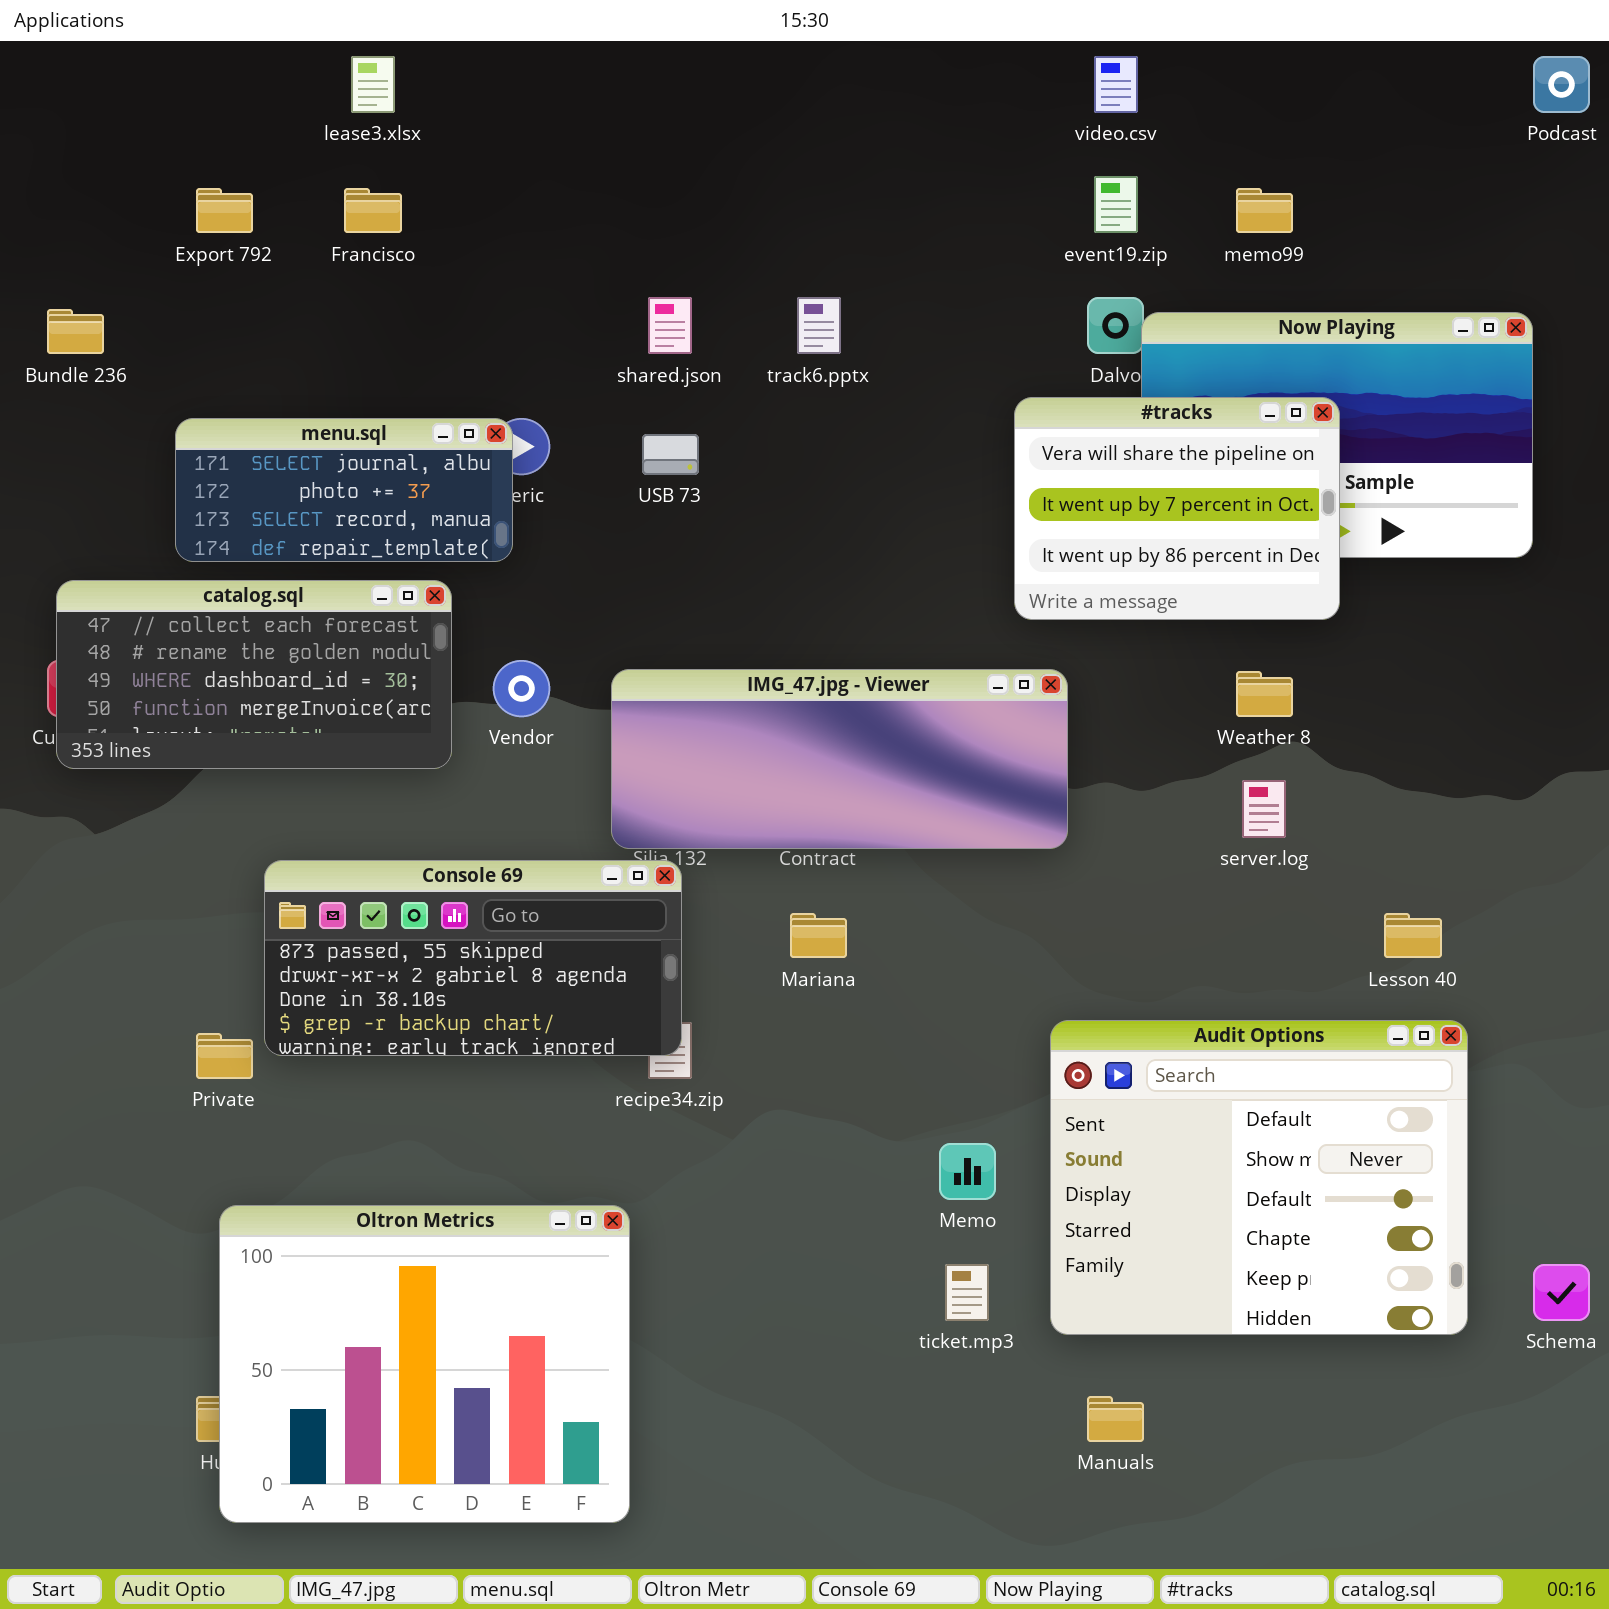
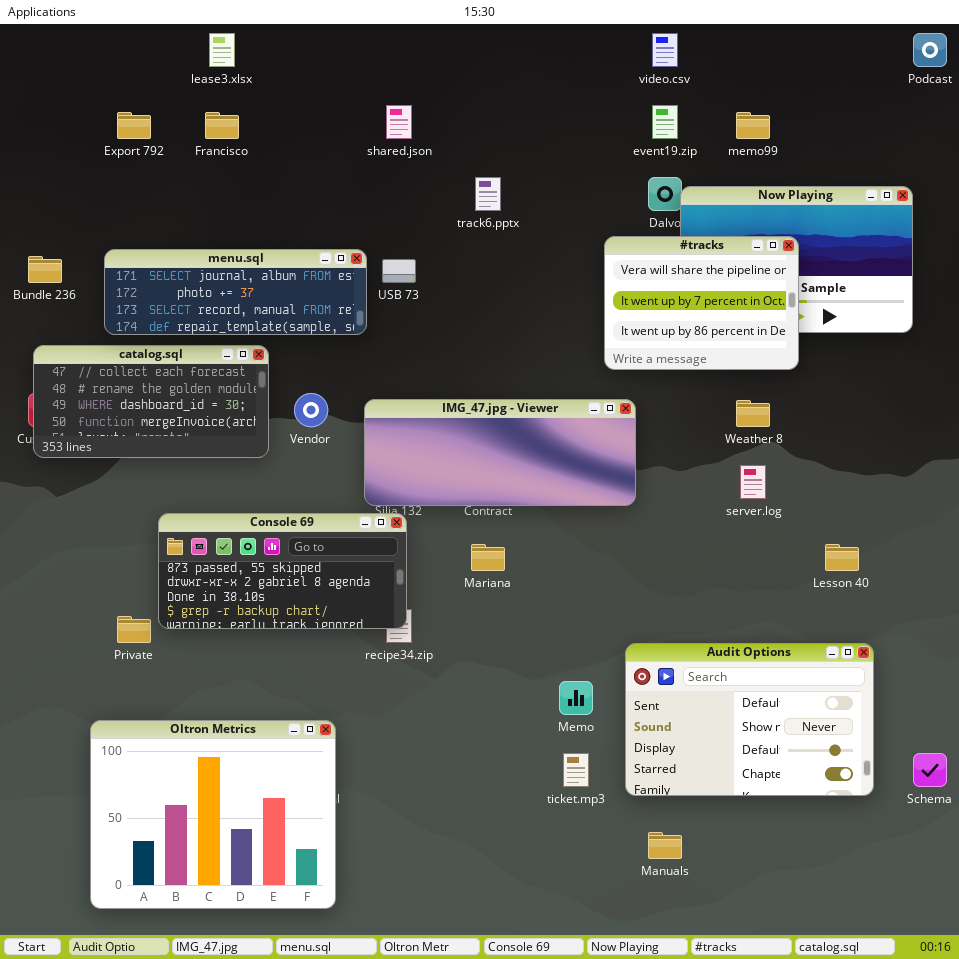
shared.json: [648,297,692,354] -> [386,105,412,139], moved
Bundle 236: [47,309,104,354] -> [28,256,62,283], moved
menu.sql: [175,418,513,562] -> [104,249,367,335], resized
Audit Options: [1050,1020,1468,1335] -> [625,643,874,796], resized
Oltron Metrics: [219,1205,630,1523] -> [90,720,336,909], moved

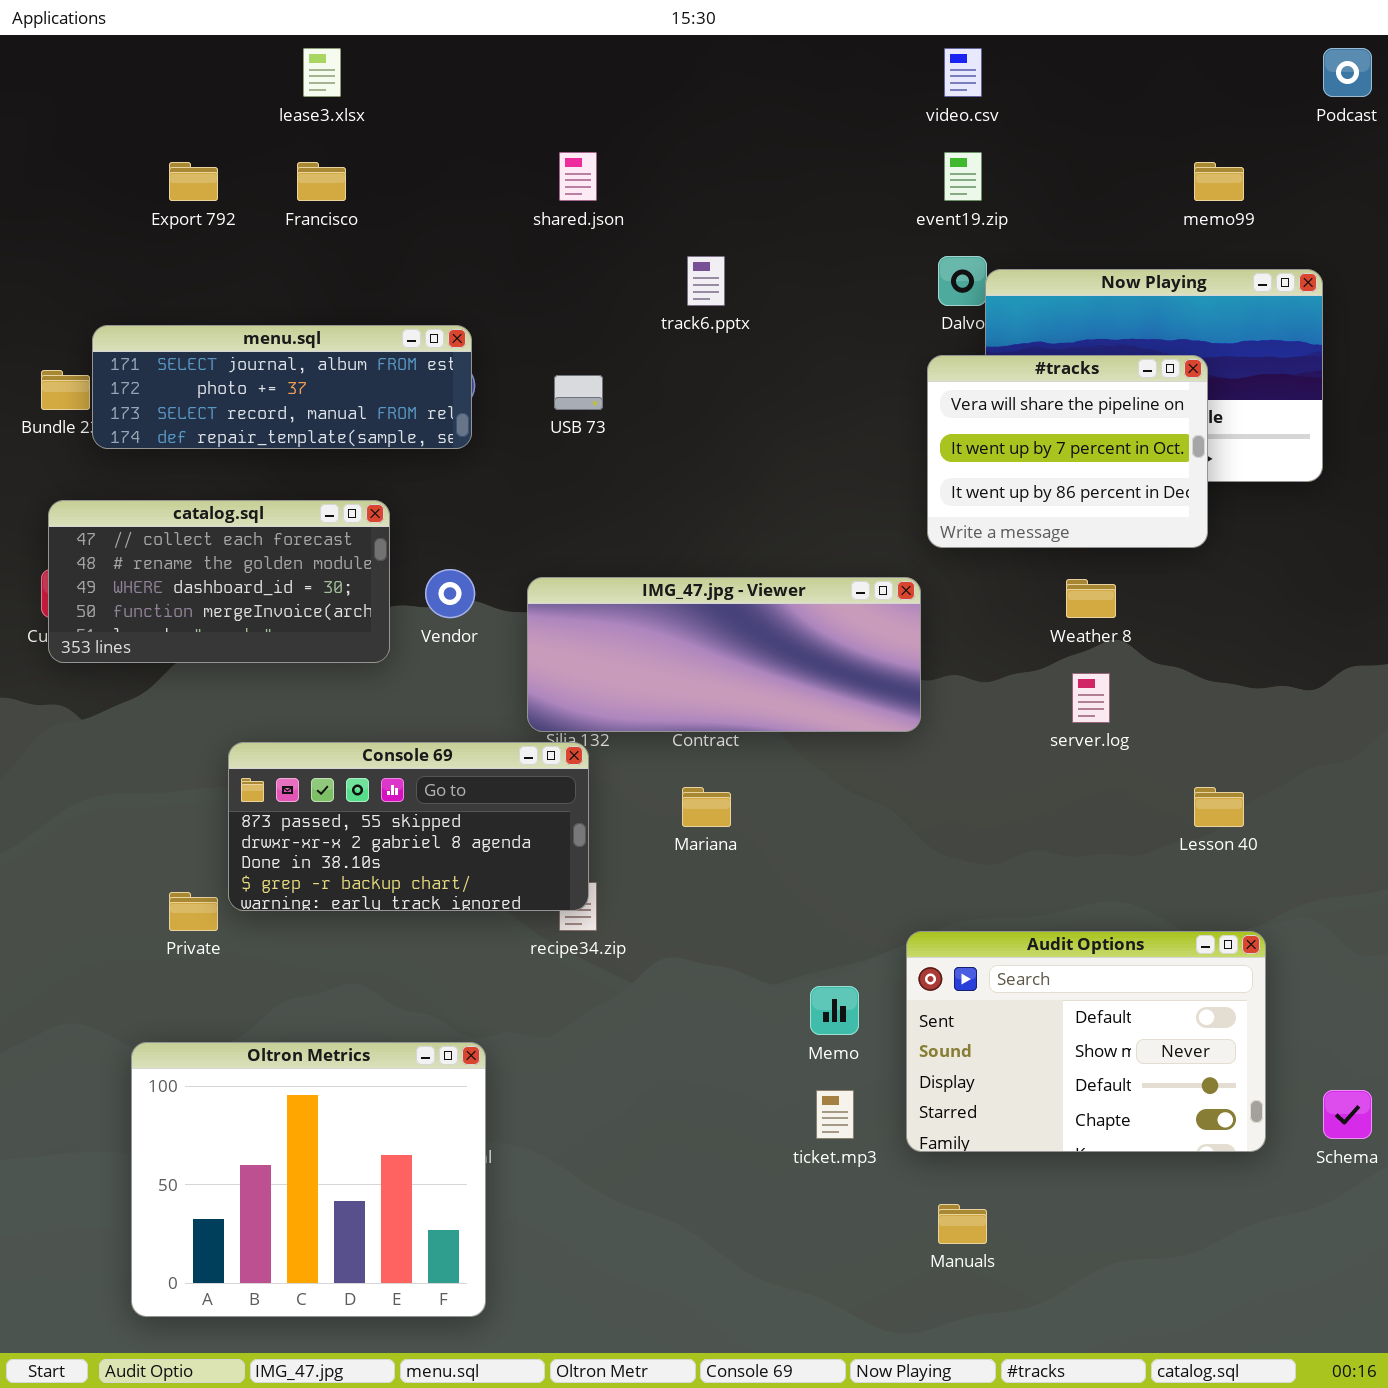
memo99: [736,112,770,139] -> [1194,162,1244,201], moved
#tracks: [604,236,799,370] -> [927,355,1208,548], moved
menu.sql: [104,249,367,335] -> [92,325,472,449], moved

